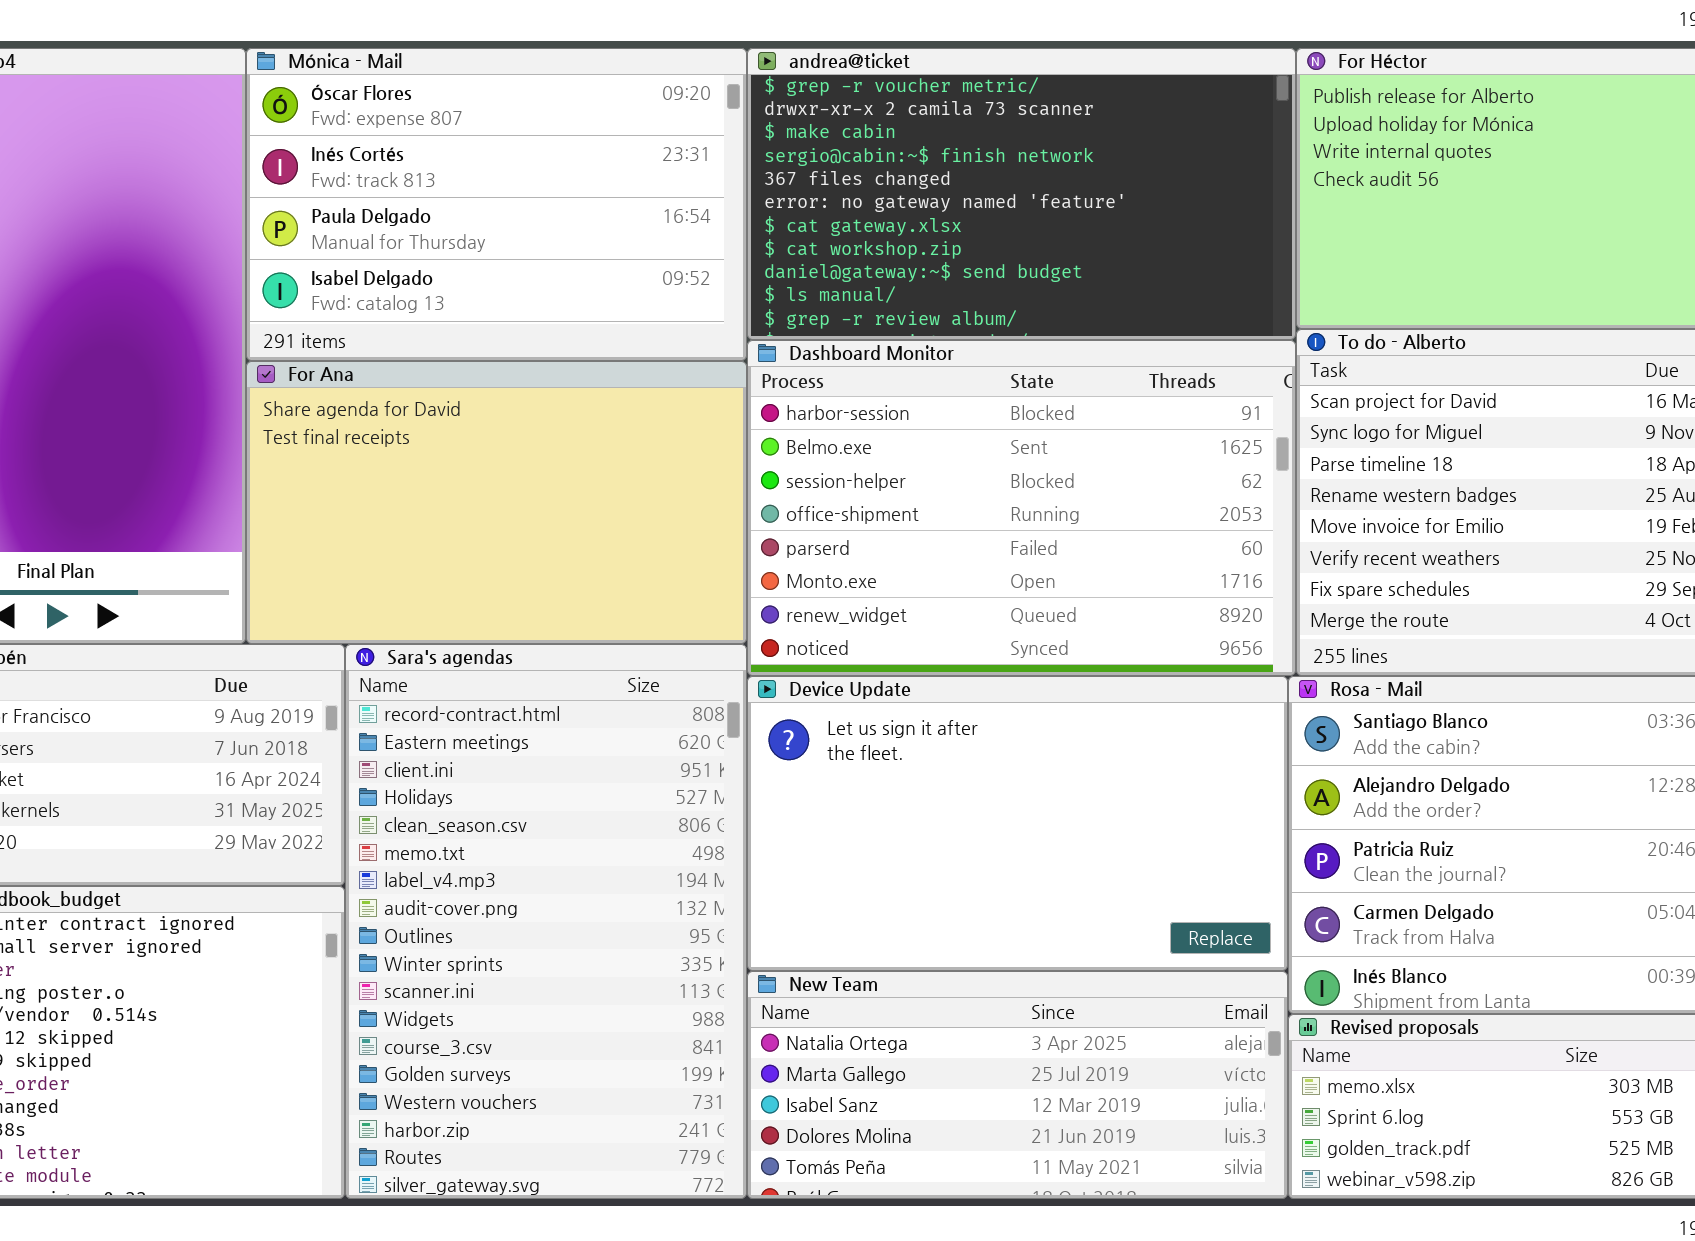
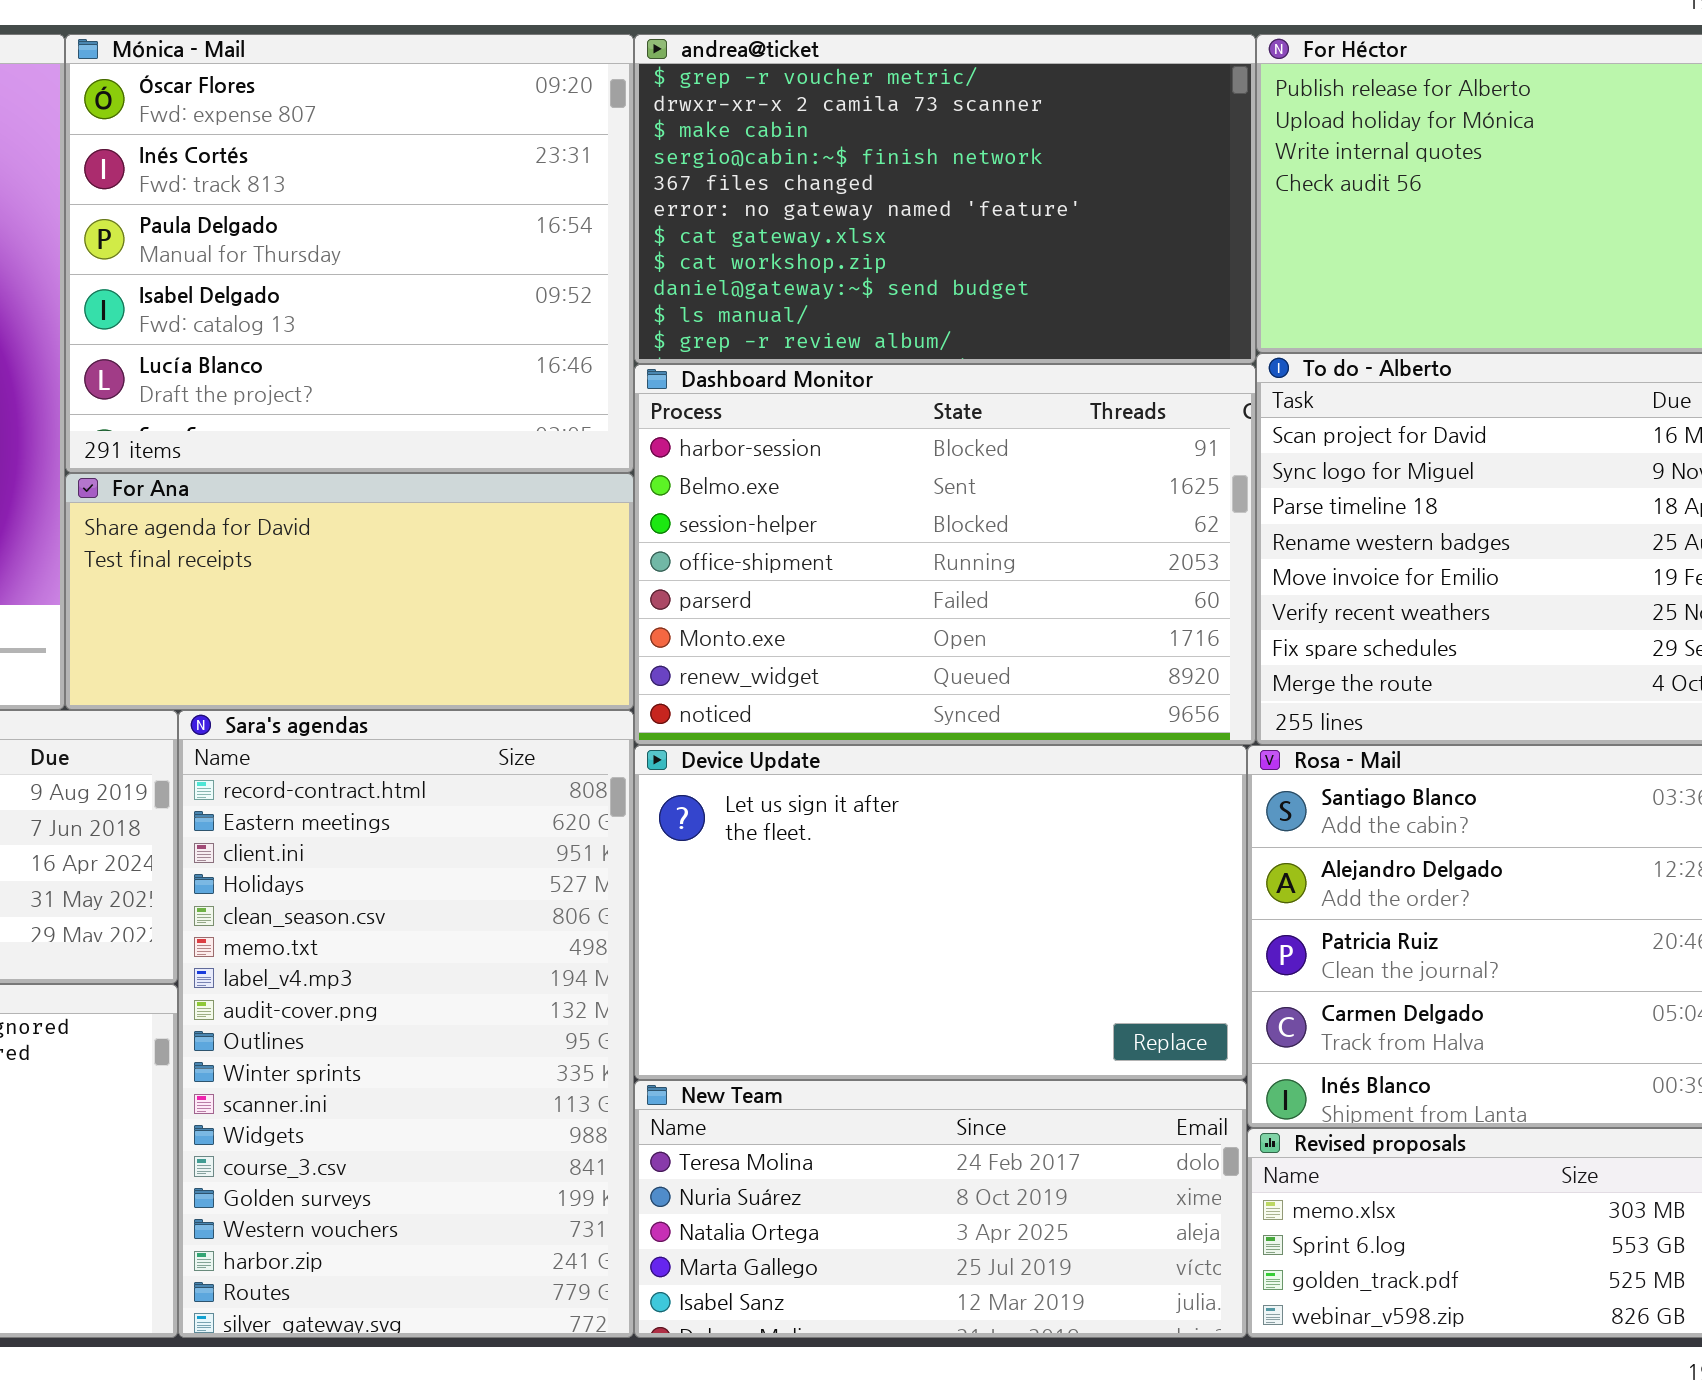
Mónica - Mail: [246,48,747,361] -> [65,34,634,473], resized
For Ana: [246,361,747,644] -> [65,473,634,710], resized
New Team: [747,971,1288,1199] -> [634,1080,1247,1338], scrolled up 2 rows

